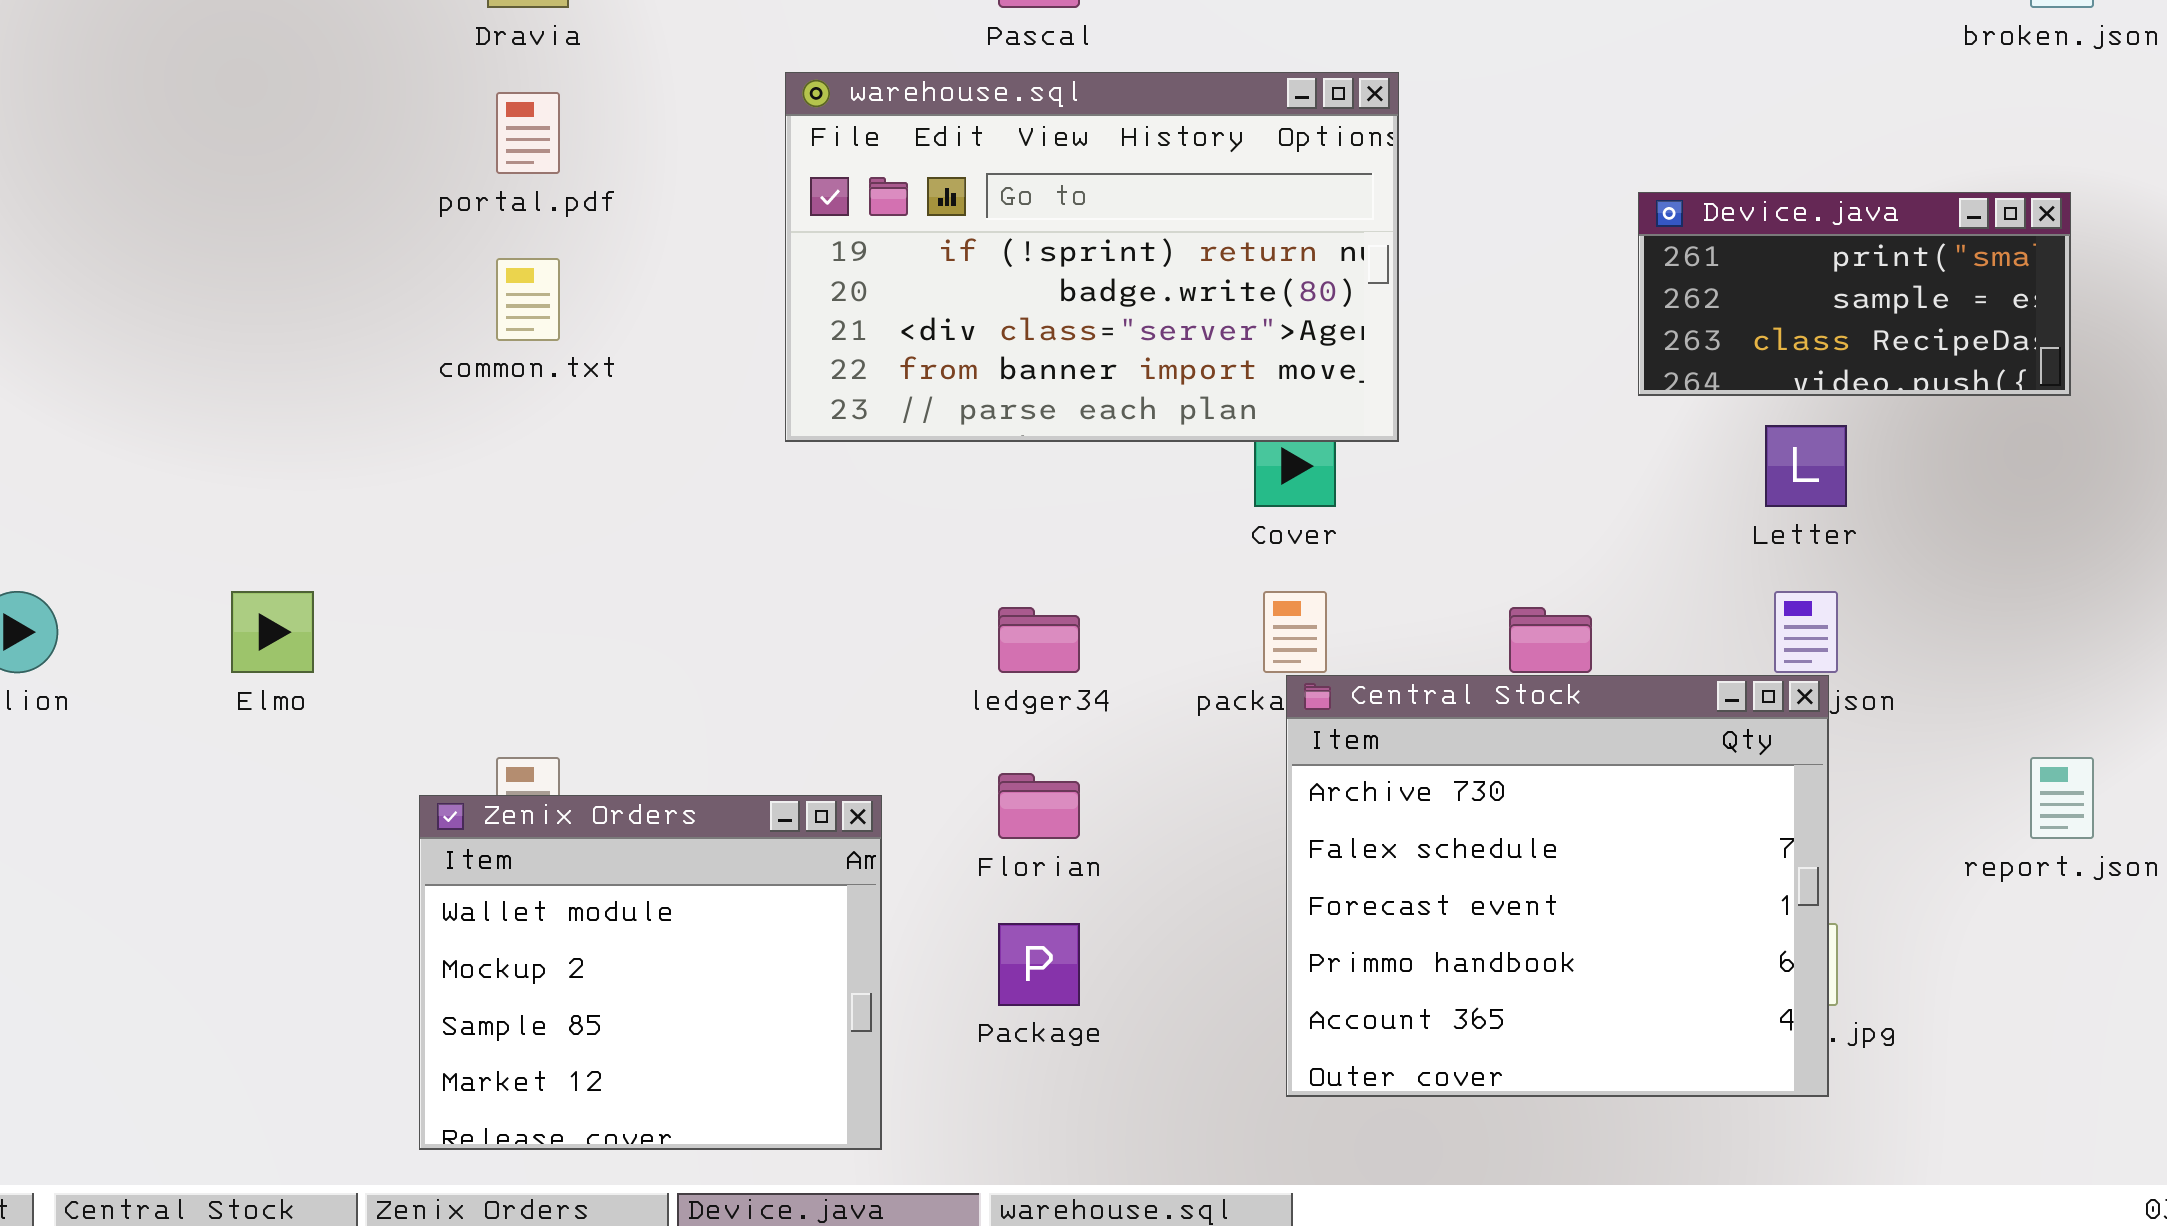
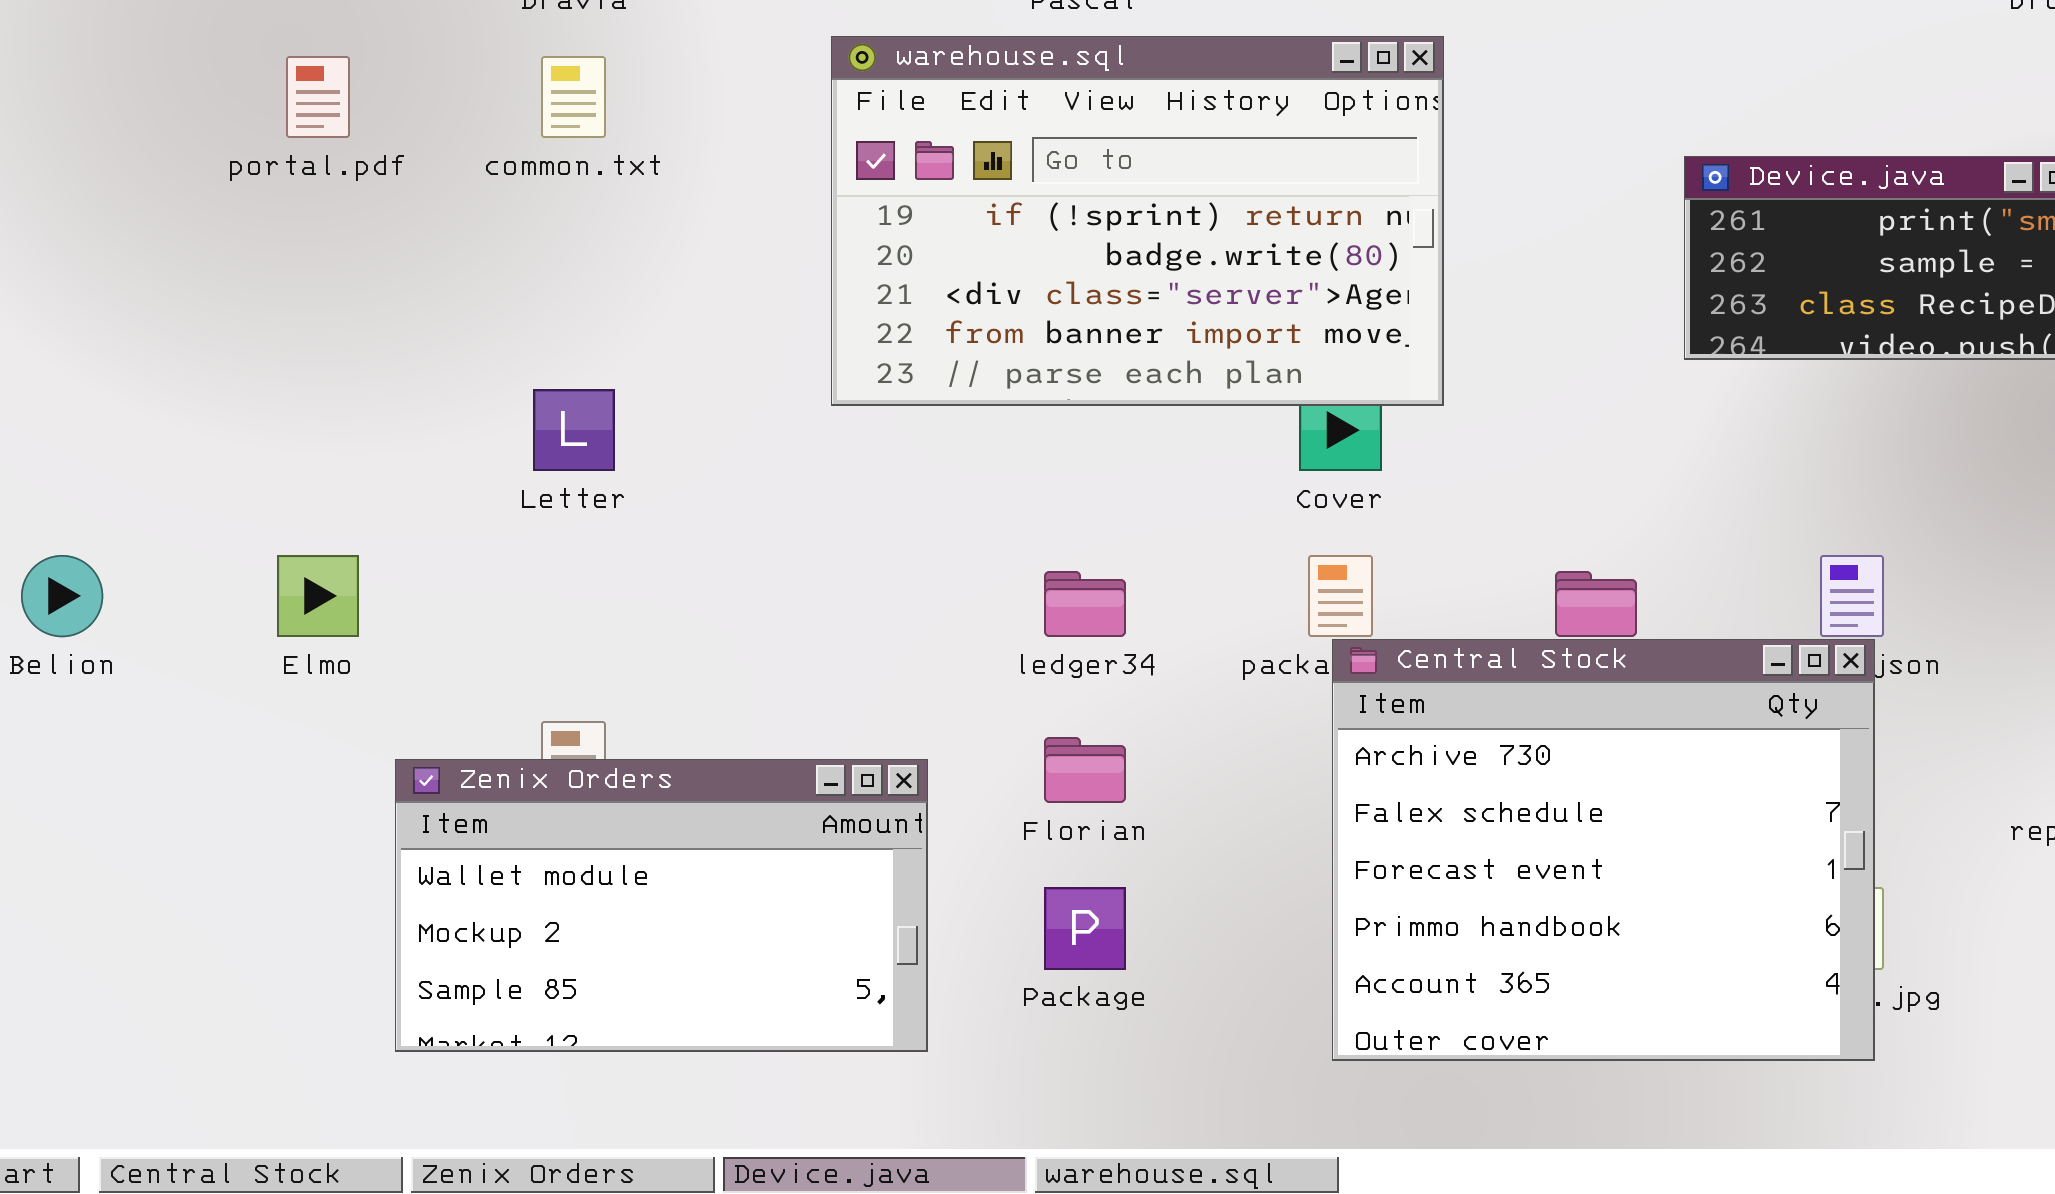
portal.pdf: [496,92,560,174] -> [286,56,350,138], moved
common.txt: [496,258,560,341] -> [541,56,606,138], moved
Letter: [1765,425,1847,507] -> [533,389,615,471], moved
Zenix Orders: [419,795,882,1150] -> [395,759,928,1052], resized

